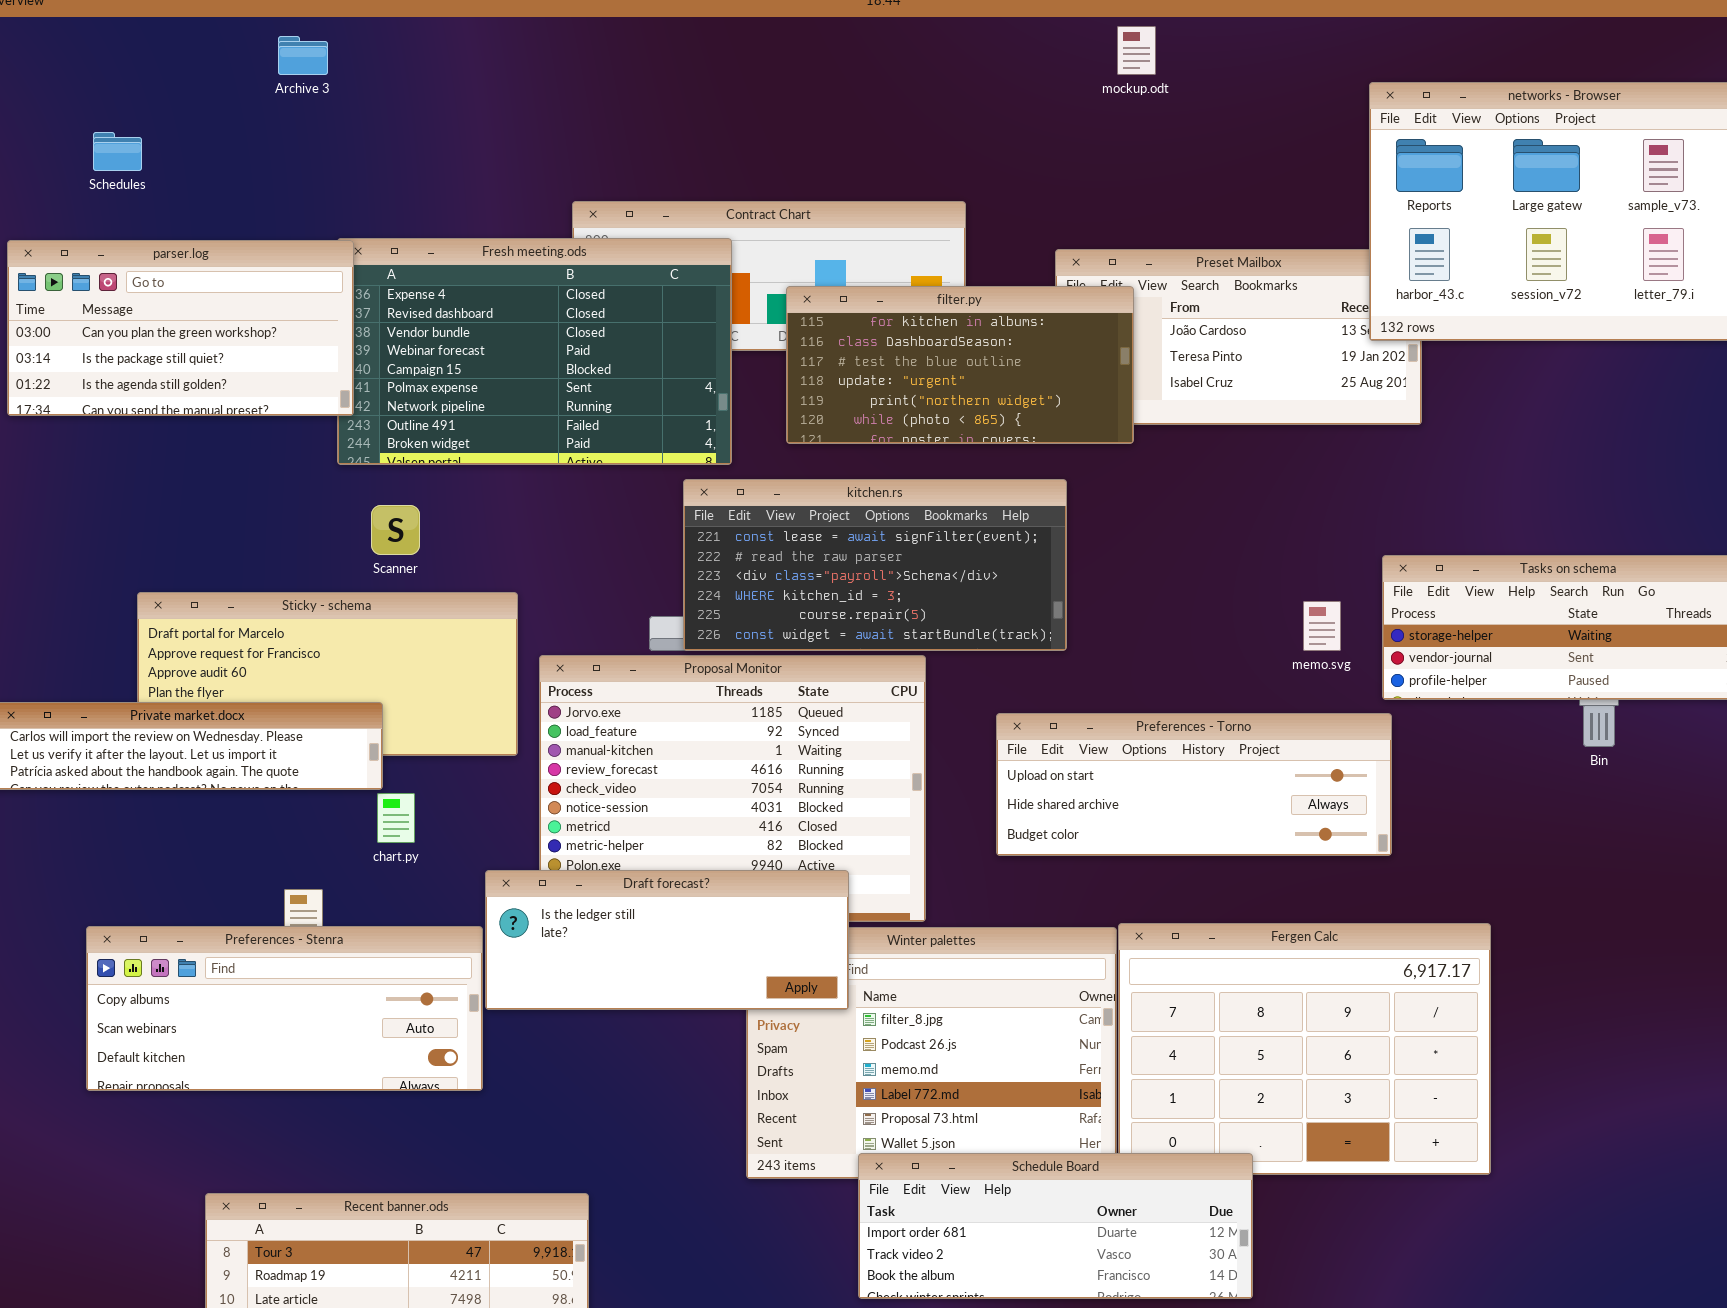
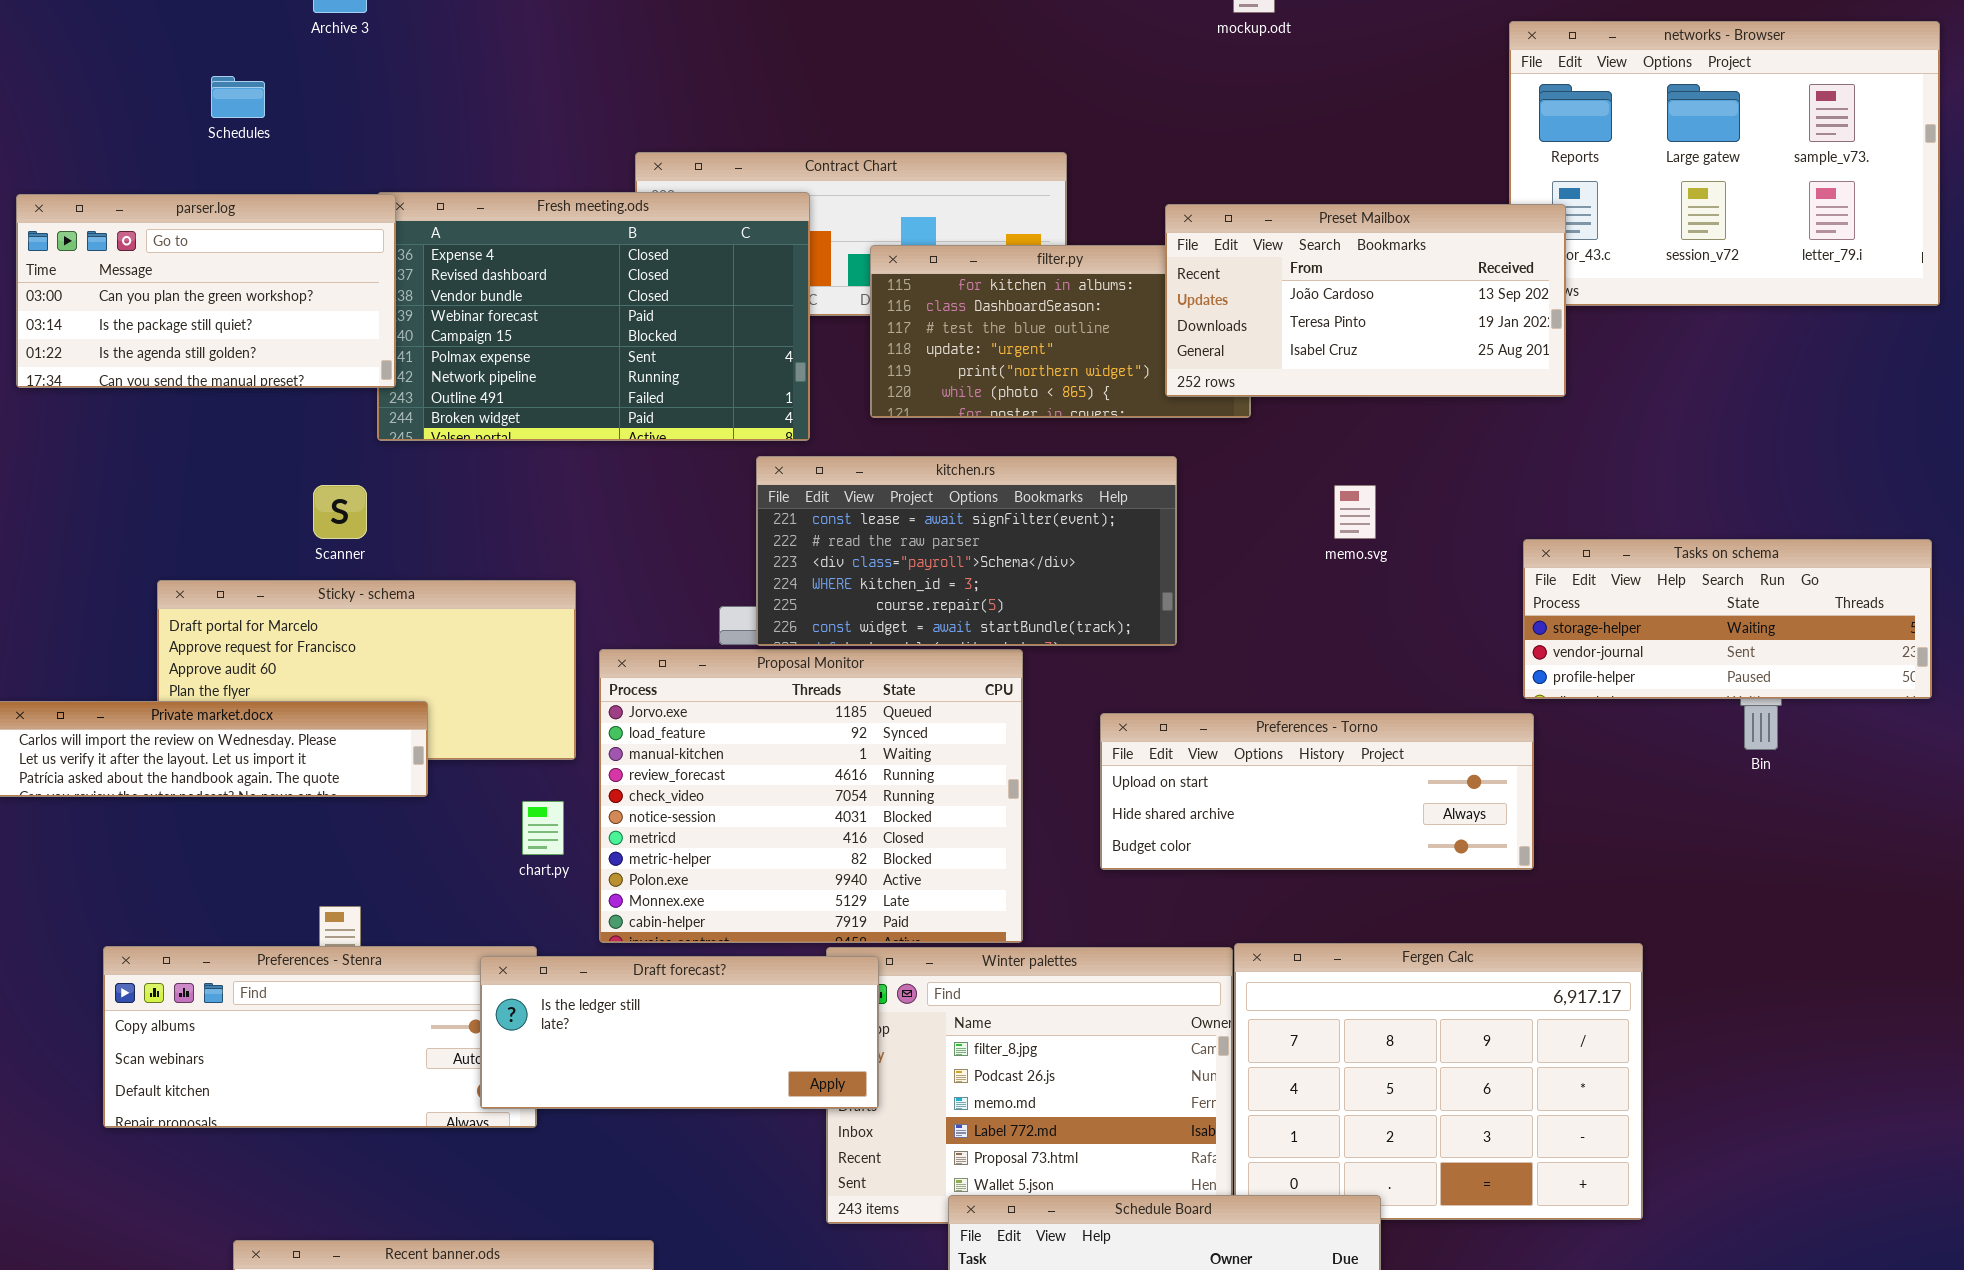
Schedules: [93,132,142,171] -> [211,76,265,118], moved
Preset Mailbox: [1055,249,1422,425] -> [1165,204,1566,397], raised
Scanner: [371,505,420,555] -> [313,485,367,539], moved
memo.svg: [1303,601,1341,651] -> [1334,485,1376,539], moved
chart.py: [377,793,415,843] -> [522,801,564,855], moved
Draft forecast?: [485,870,849,1010] -> [480,956,879,1109], moved

